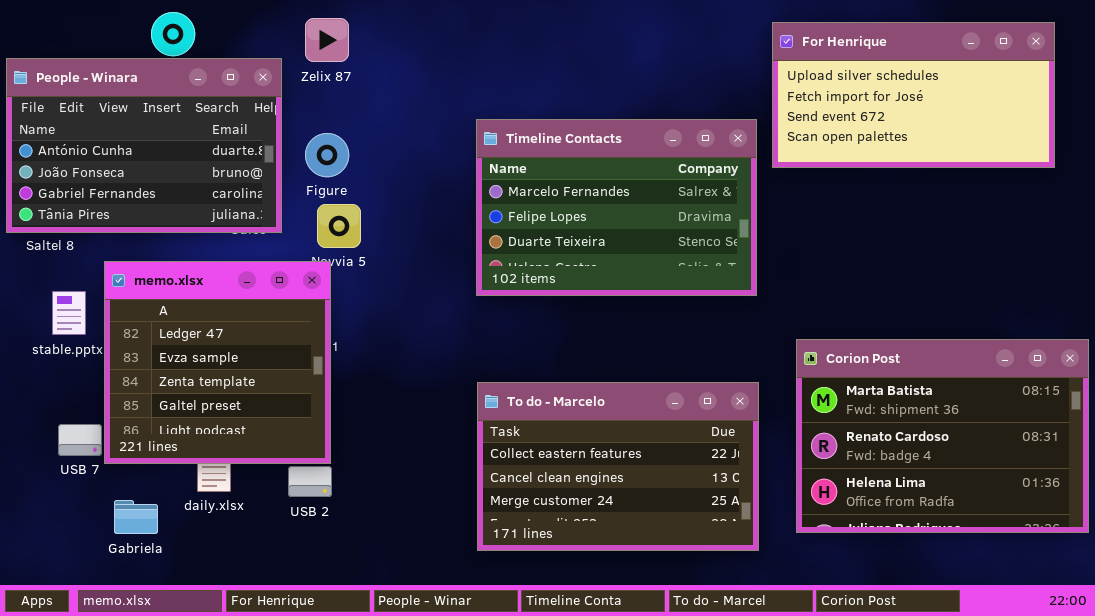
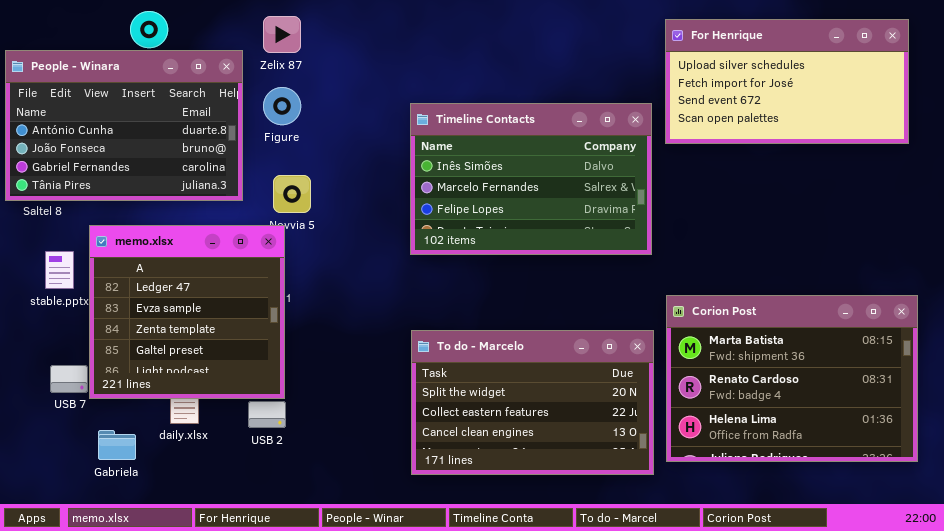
Timeline Contacts: [476,119,757,296] -> [410,103,652,255], scrolled up 1 row
Figure: [305,133,349,177] -> [263,87,301,125], moved
Corion Post: [796,339,1089,533] -> [666,295,918,462], moved
To do - Marcelo: [477,382,759,551] -> [411,330,654,475], scrolled up 1 row

